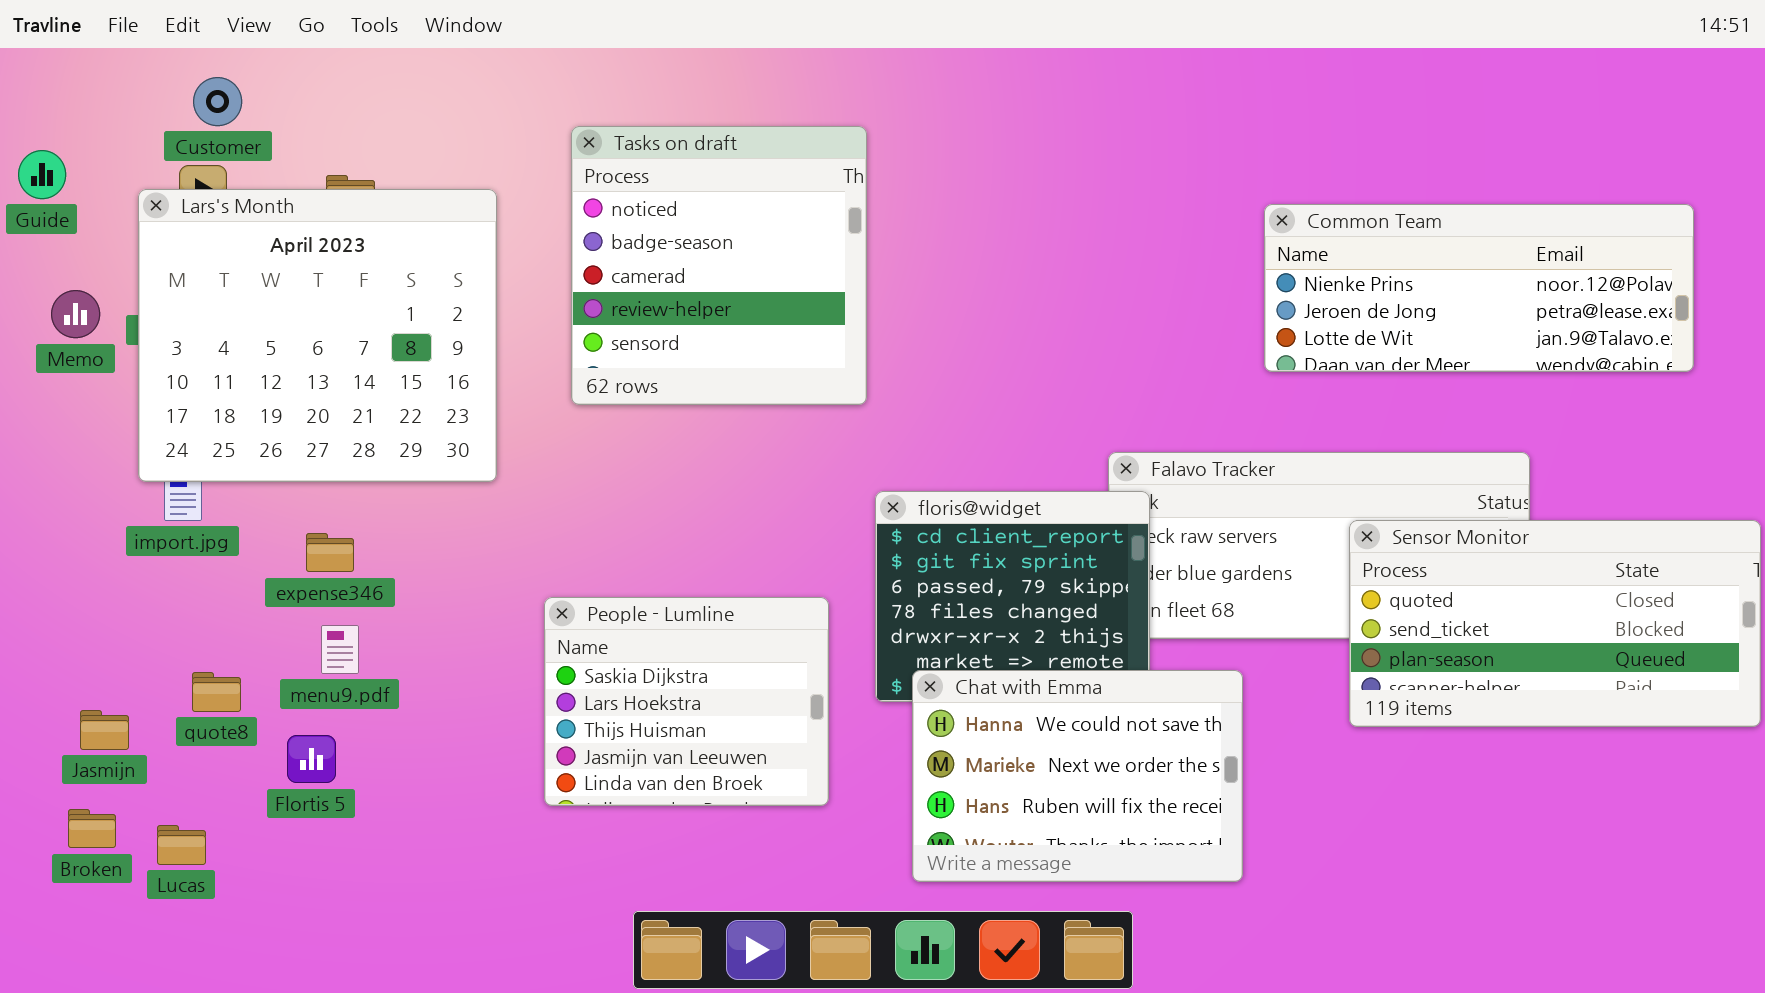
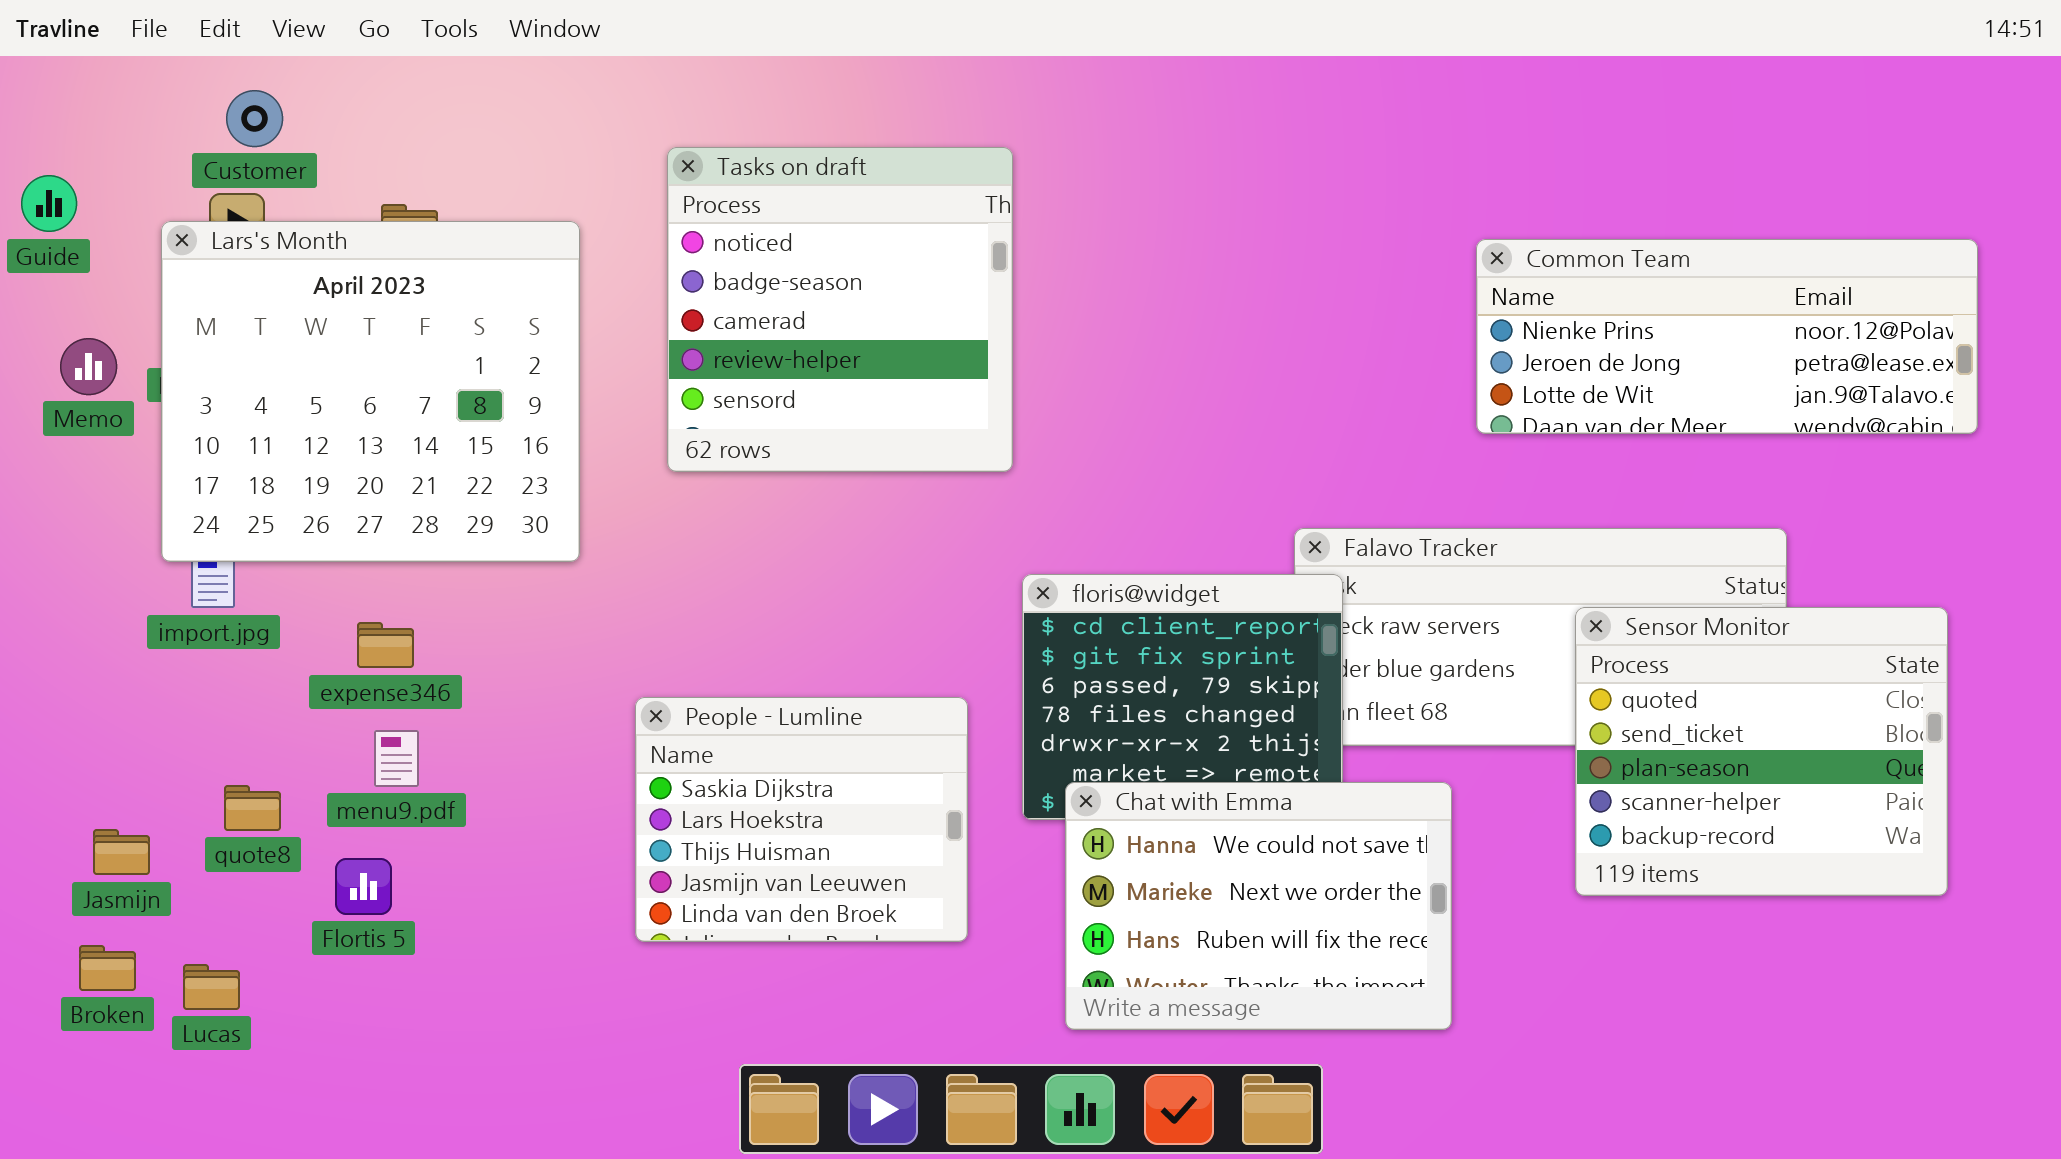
Sensor Monitor: [1349,520,1761,727] -> [1575,607,1948,896], resized

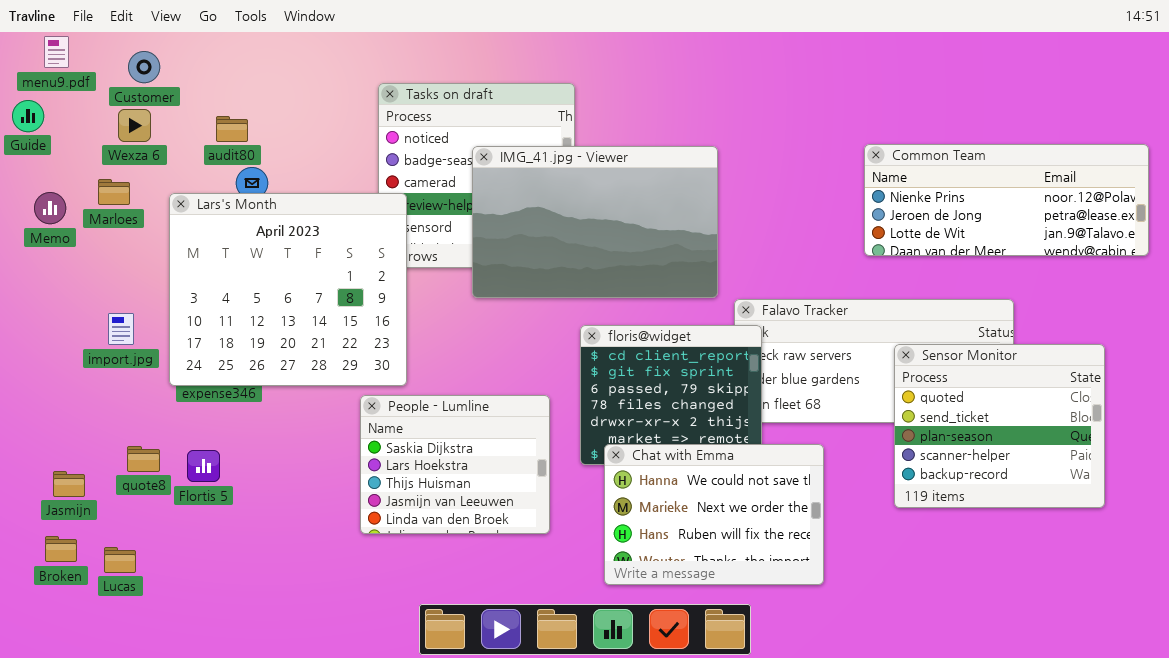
Lars's Month: [161,221,580,562] -> [169,193,407,386], moved
Common Team: [1476,239,1978,434] -> [864,144,1149,256], moved
IMG_41.jpg - Viewer: none -> [472,146,718,298], opened
menu9.pdf: [374,730,419,787] -> [44,36,69,68], moved
Flortis 5: [335,858,392,915] -> [187,450,220,482], moved

